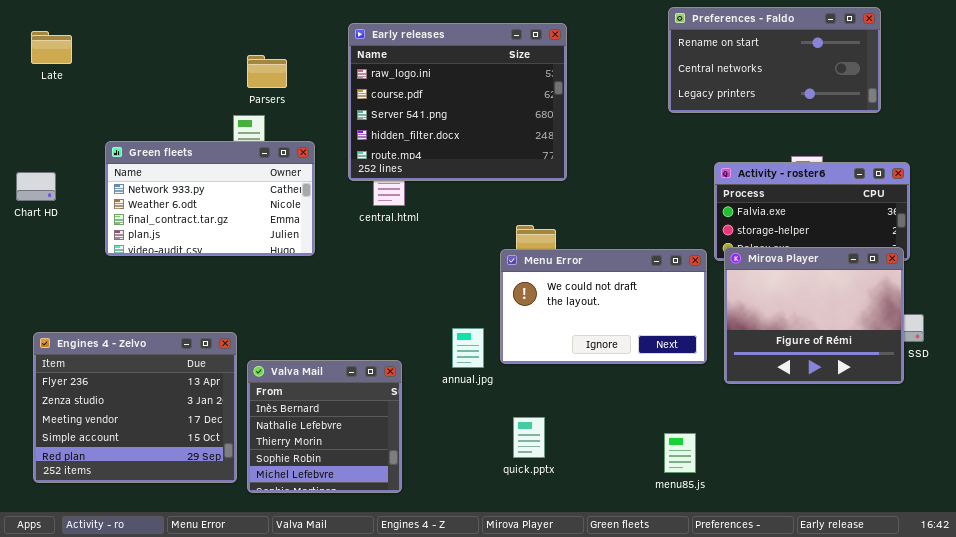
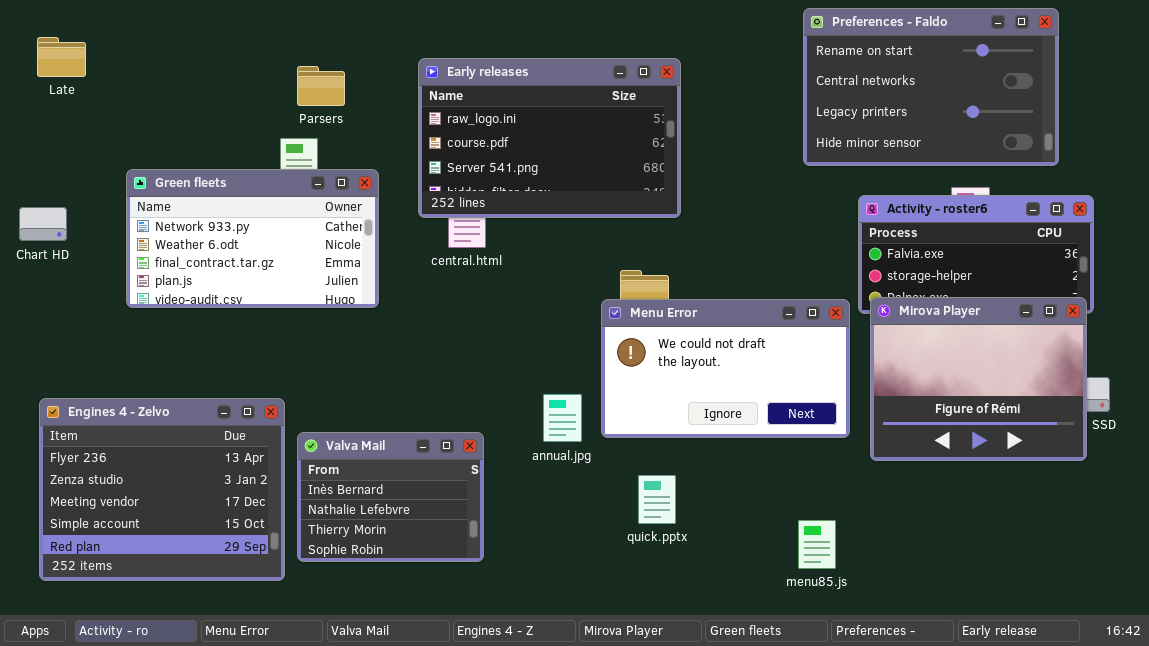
Preferences - Faldo: [668,7,881,113] -> [803,8,1059,166], resized
Early releases: [348,23,567,181] -> [418,58,681,218], resized
Valva Mail: [247,360,402,493] -> [297,432,484,562], resized
quick.pptx: [513,417,545,458] -> [638,475,676,524], moved

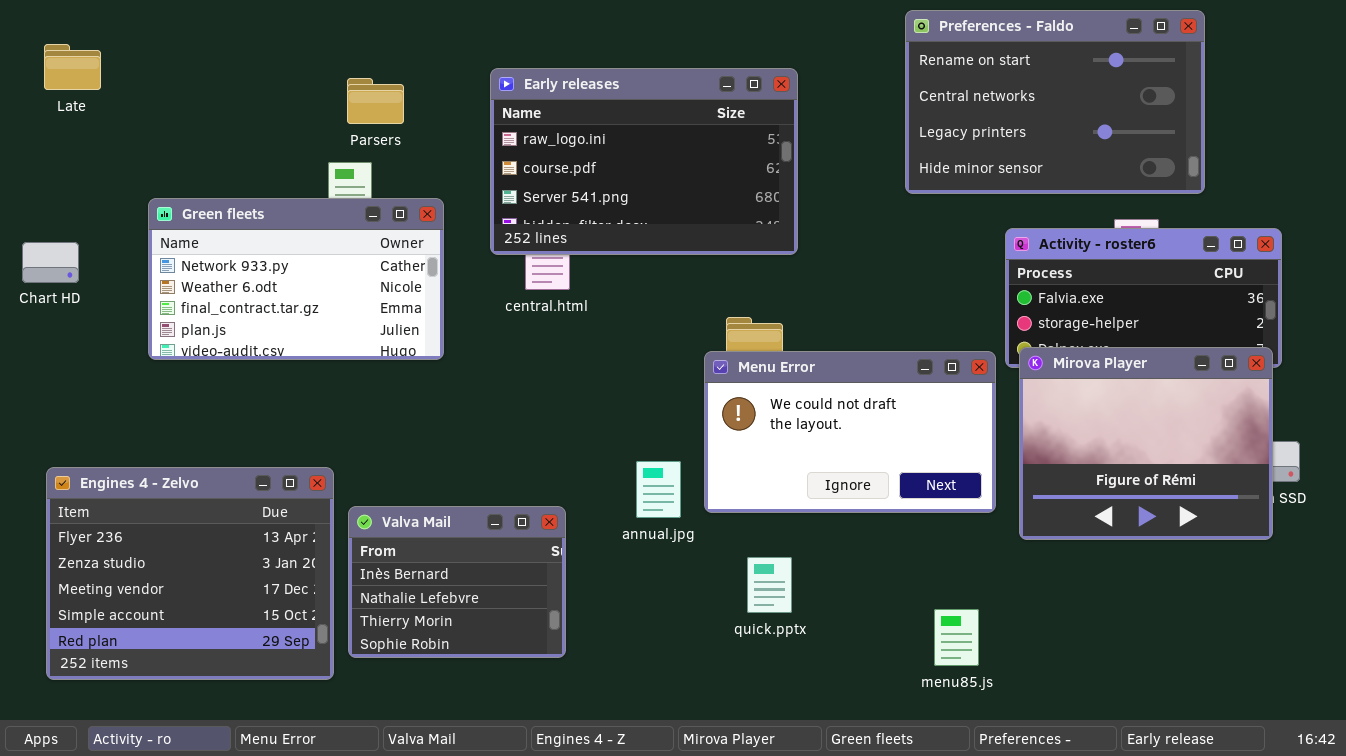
Preferences - Faldo: [803,8,1059,166] -> [905,10,1205,194], moved

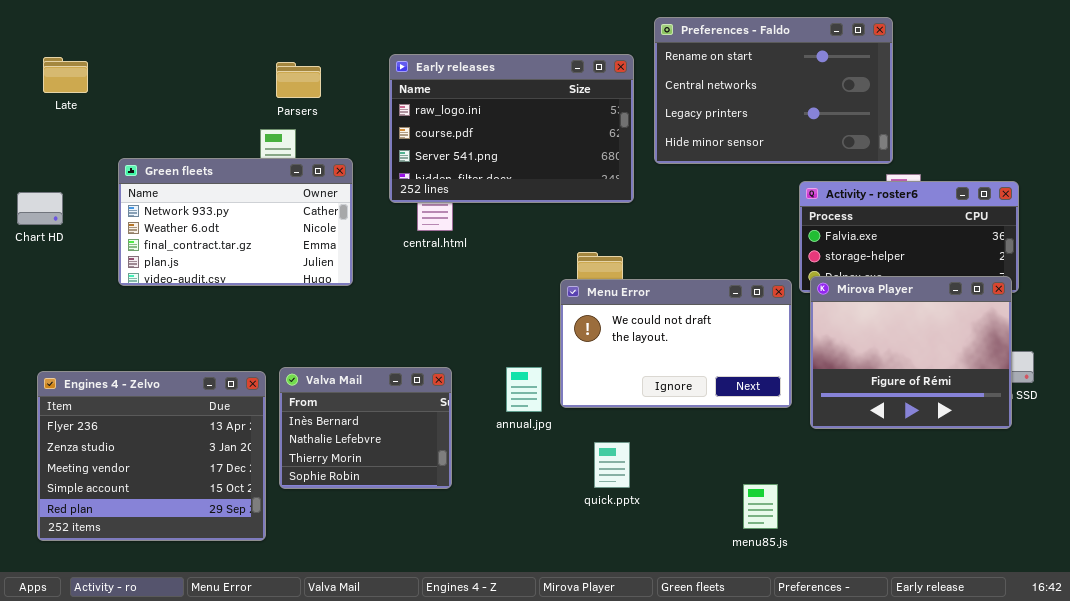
Preferences - Faldo: [905,10,1205,194] -> [654,17,893,164], moved
Late: [44,44,101,90] -> [43,57,88,93], moved
Valva Mail: [348,506,566,658] -> [279,367,452,489], moved

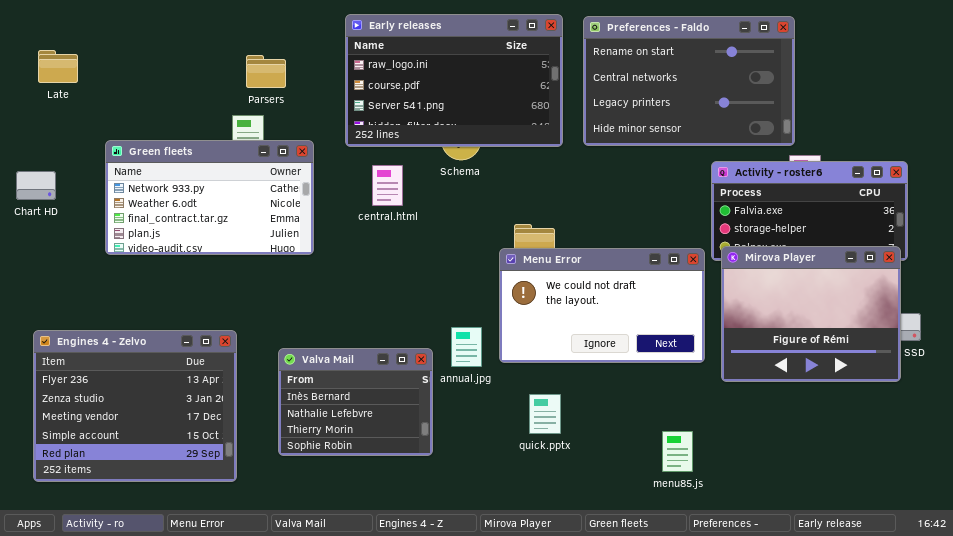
Early releases: [389,54,634,203] -> [345,14,563,147], moved
Valva Mail: [279,367,452,489] -> [278,348,433,456], moved

